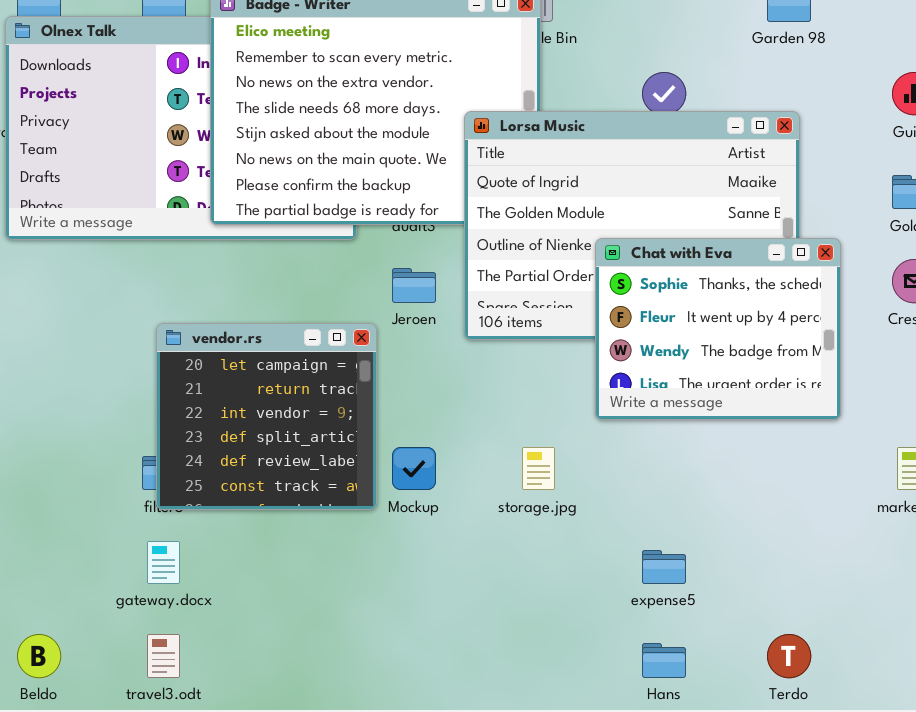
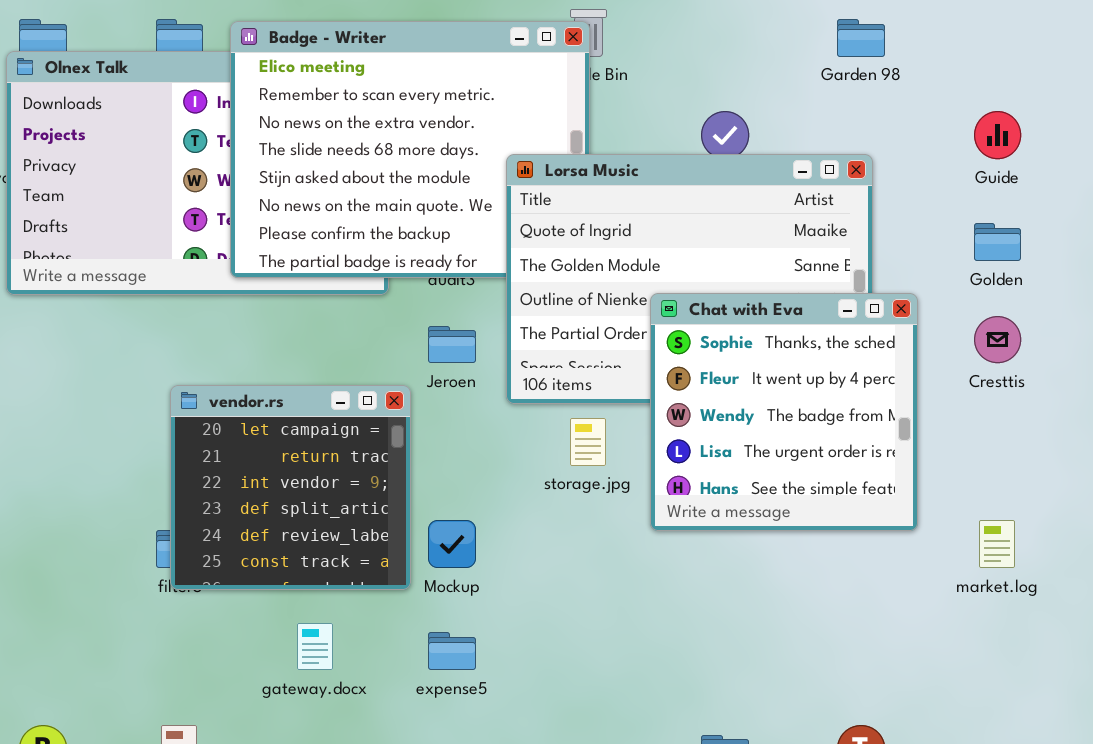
Chat with Eva: [595,238,841,420] -> [650,293,918,531], resized
storage.jpg: [522,447,555,490] -> [570,418,606,466], moved
gateway.docx: [147,541,180,584] -> [297,623,333,670], moved
expense5: [642,550,686,584] -> [428,632,476,670], moved

